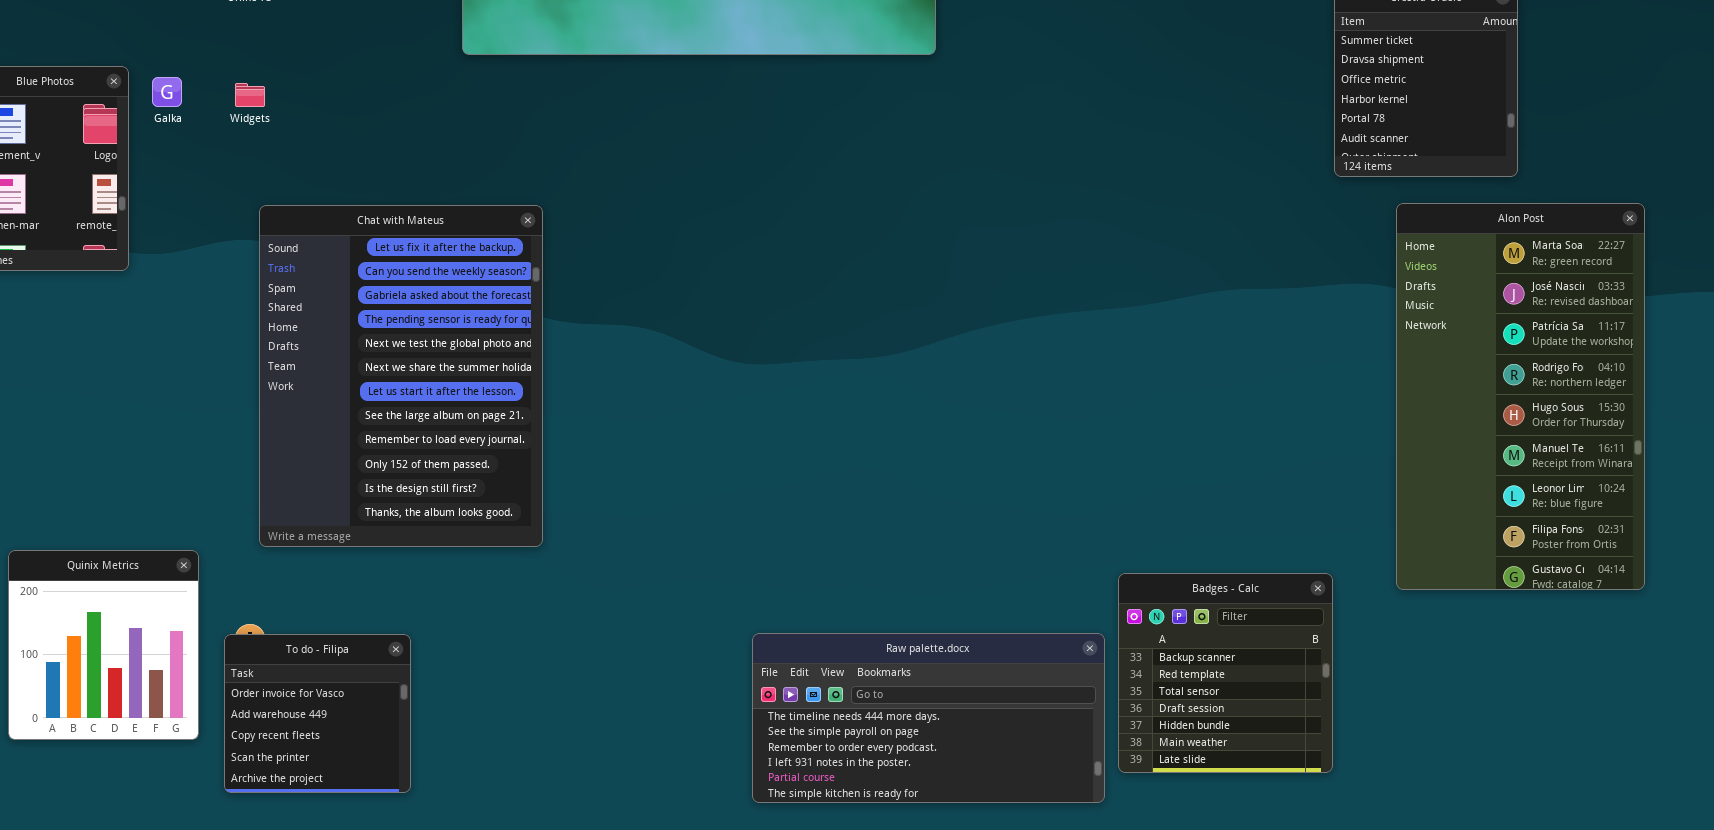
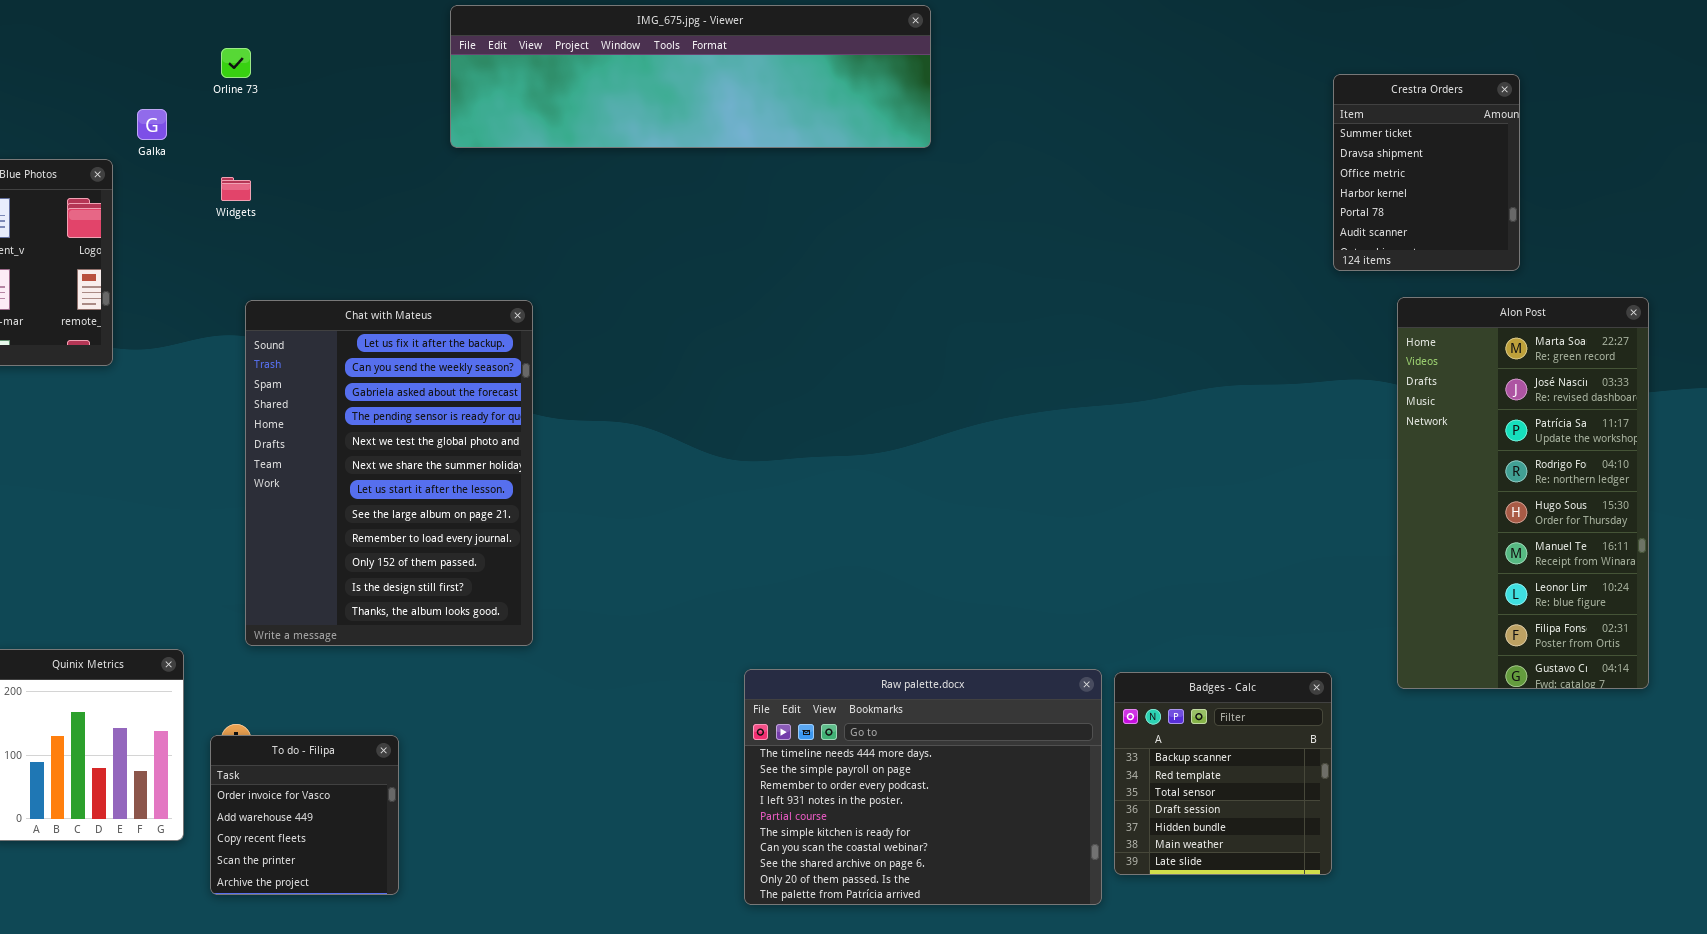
Galka: [152,77,182,107] -> [137,109,167,140], moved
Raw palette.docx: [752,633,1105,803] -> [744,669,1102,905], resized

